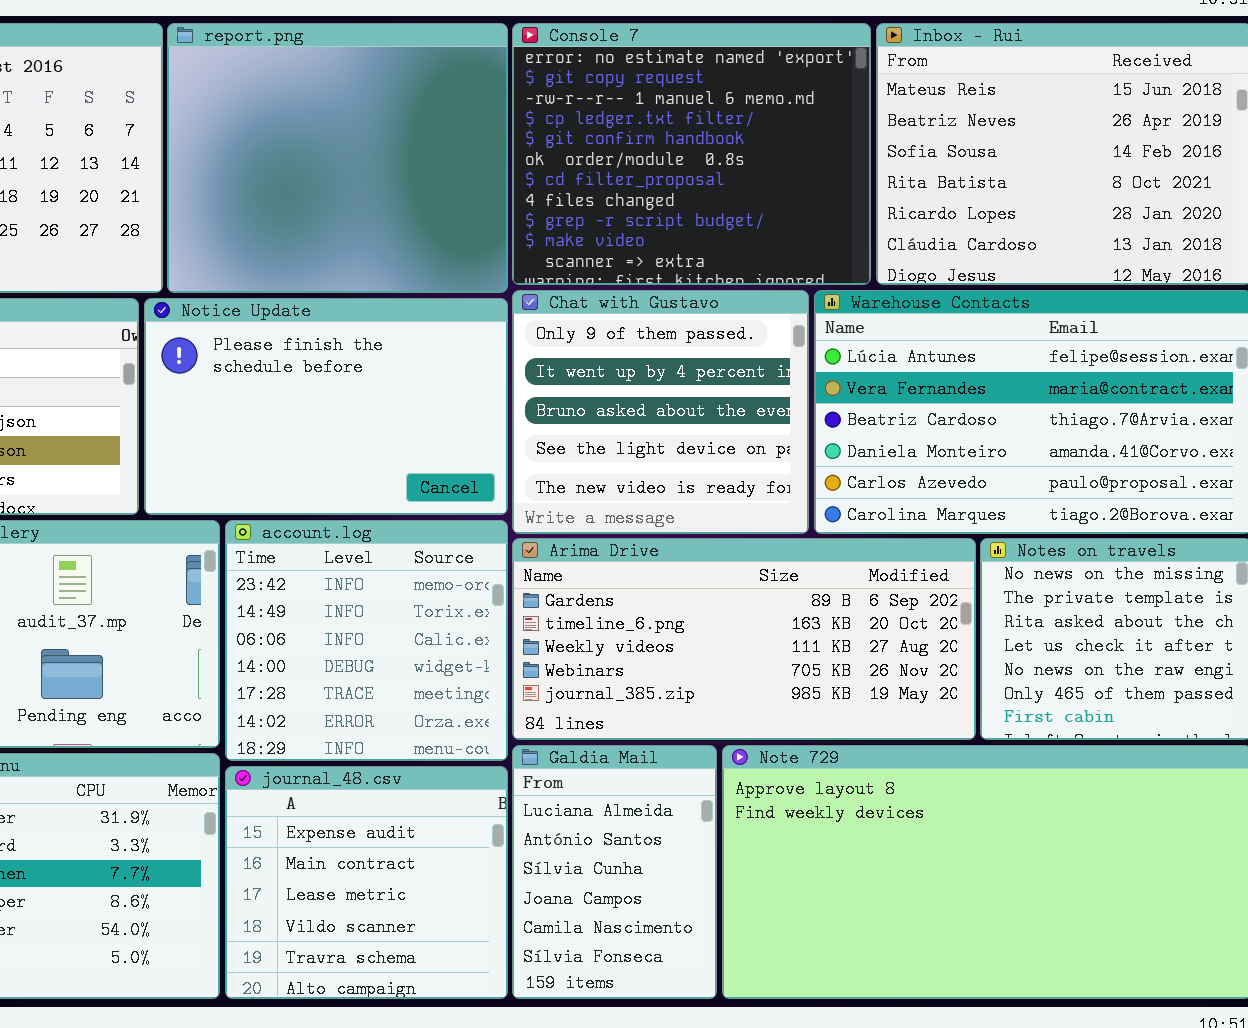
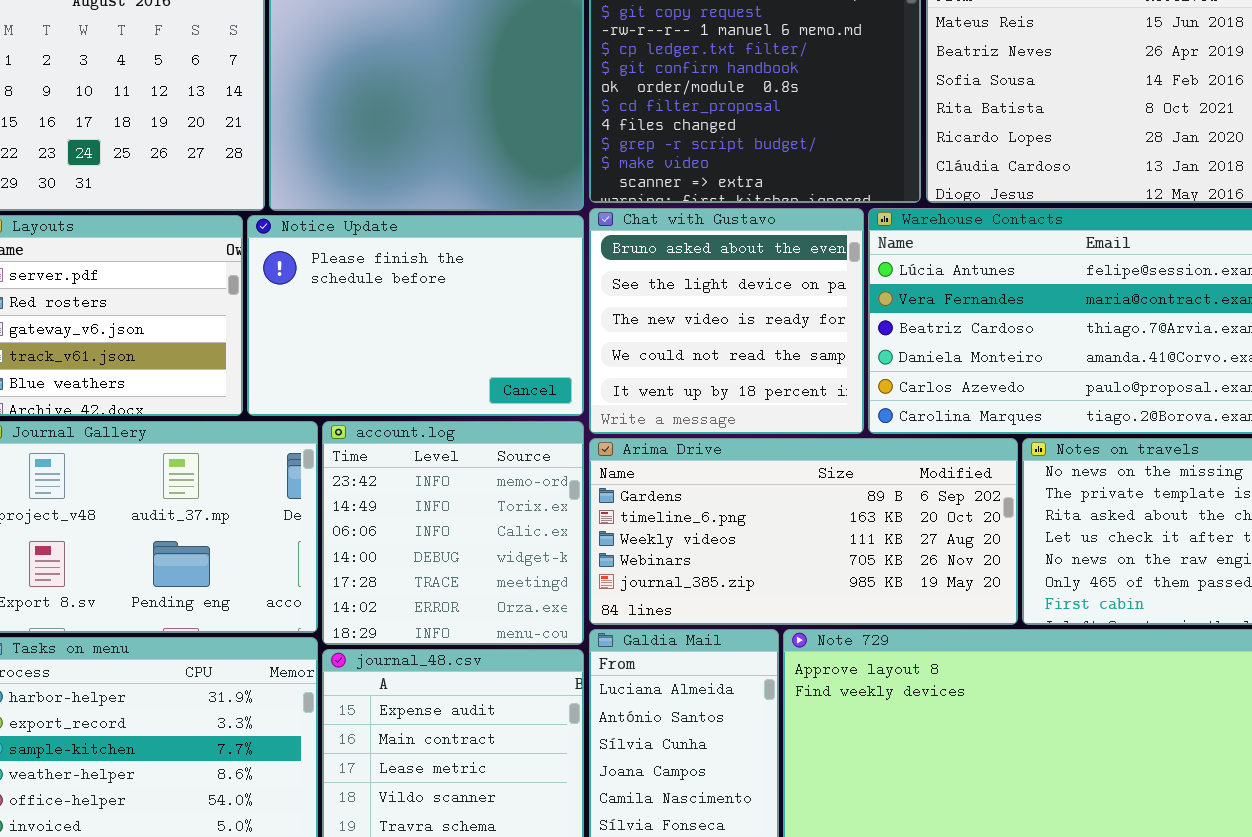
Chat with Gustavo: [512,290,809,534] -> [589,208,864,434], scrolled down 2 rows

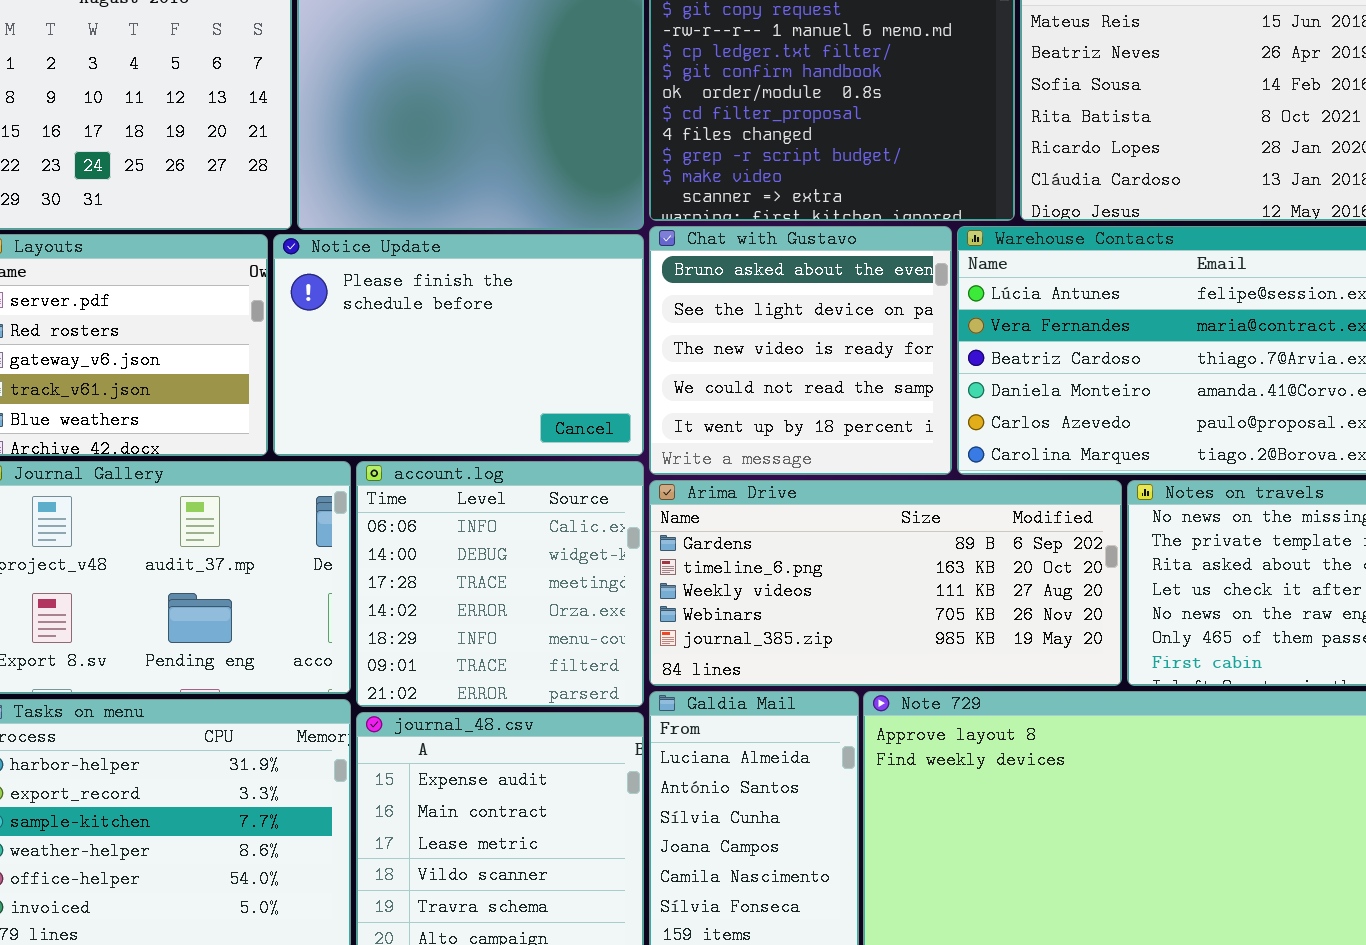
account.log: [322,421,584,645] -> [356,461,644,707], scrolled down 2 rows

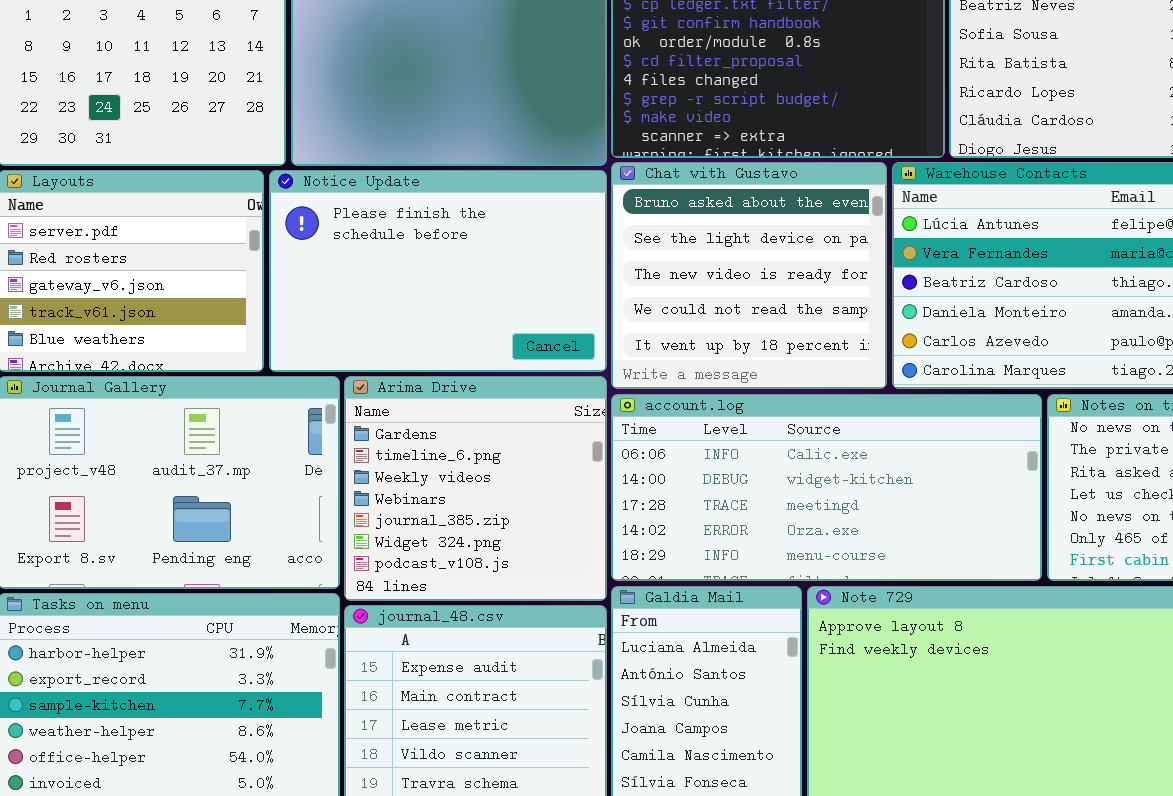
account.log: [356,461,644,707] -> [611,394,1042,581], moved, resized
Arima Drive: [649,480,1122,686] -> [344,376,607,601], moved, resized

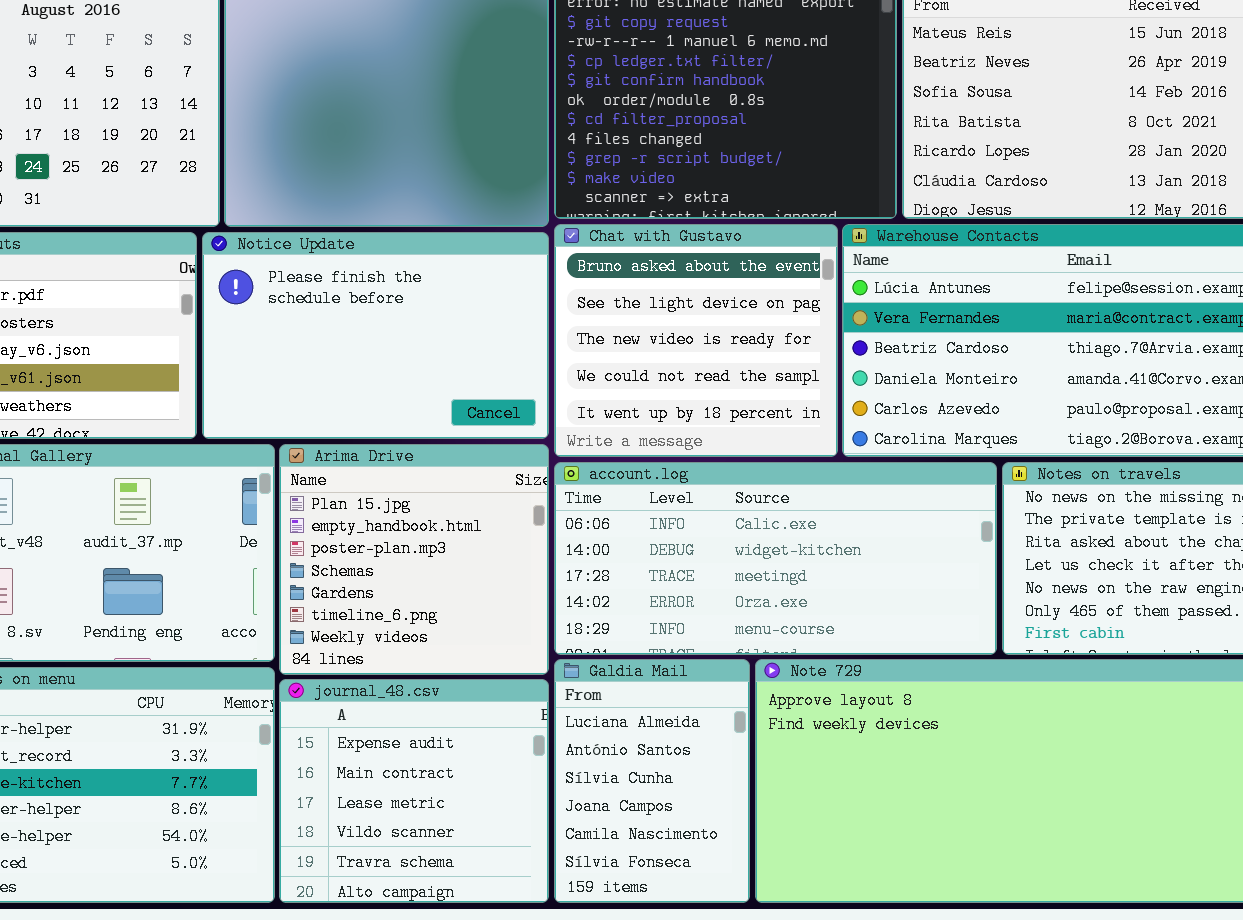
Arima Drive: [344,376,607,601] -> [279,444,549,675], scrolled up 4 rows

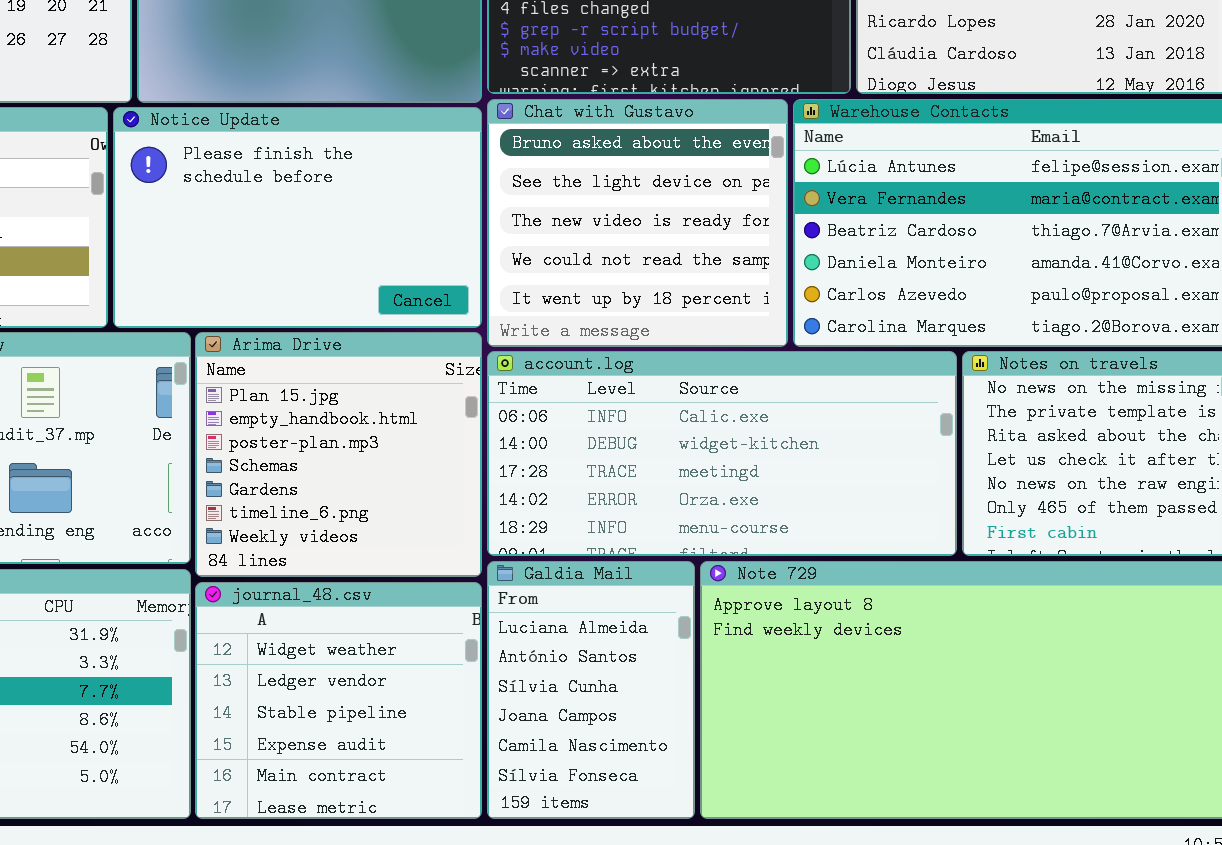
journal_48.csv: [279,679,549,903] -> [195,582,482,819], scrolled up 3 rows

